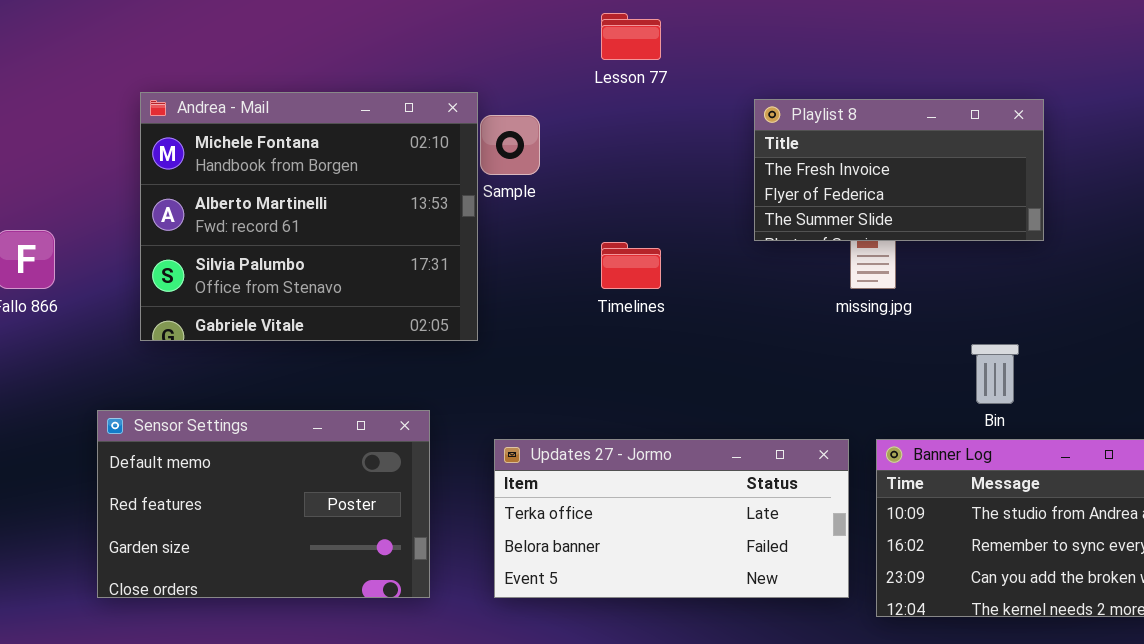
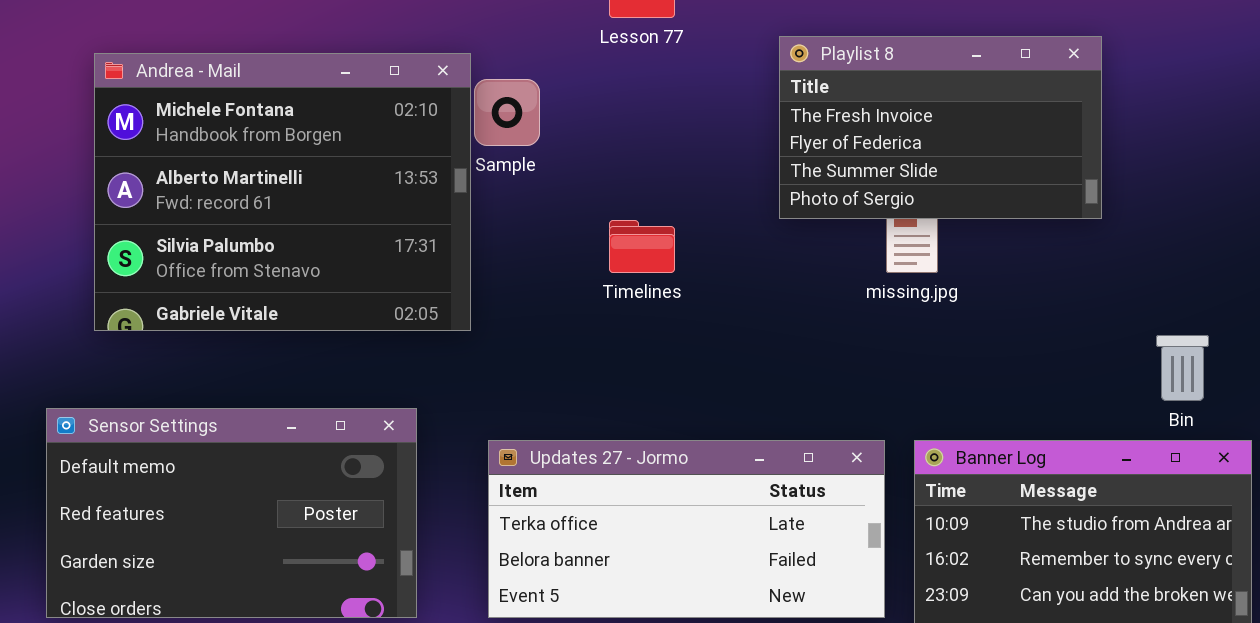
Playlist 8: [754,99,1044,241] -> [779,36,1102,219], resized
Bin: [971,344,1019,404] -> [1156,335,1209,401], moved

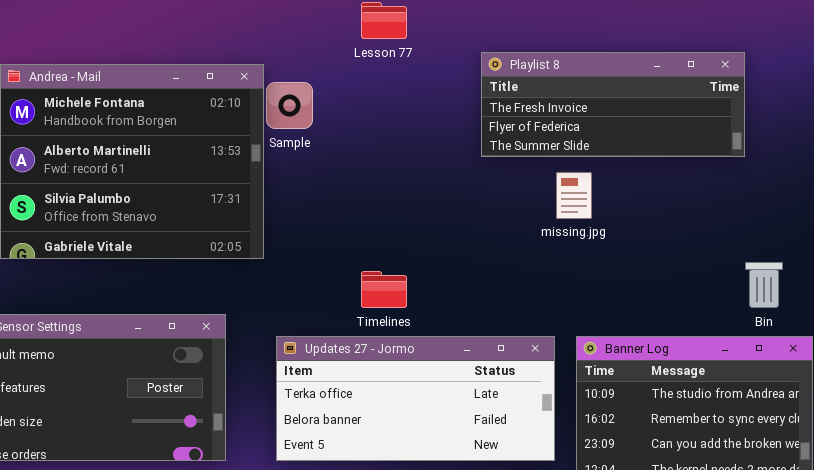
Playlist 8: [779,36,1102,219] -> [481,52,745,157], resized
Timelines: [609,220,675,273] -> [361,271,407,308], moved

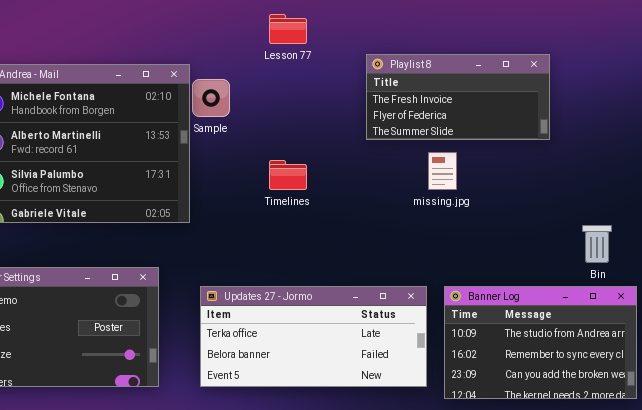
Playlist 8: [481,52,745,157] -> [366,54,550,140], resized
Timelines: [361,271,407,308] -> [269,160,307,190], moved

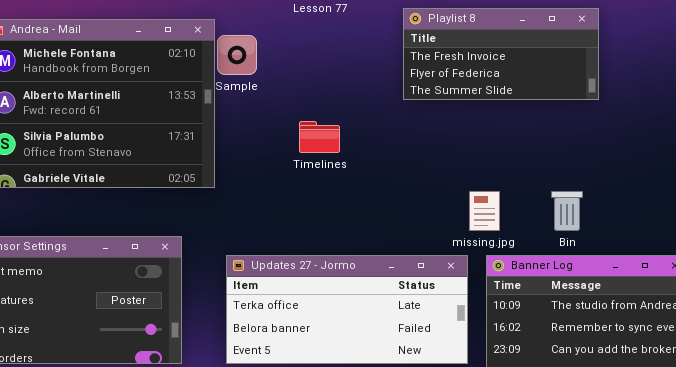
missing.jpg: [428,152,457,190] -> [469,191,500,231], moved
Bin: [582,225,612,263] -> [551,191,583,231], moved

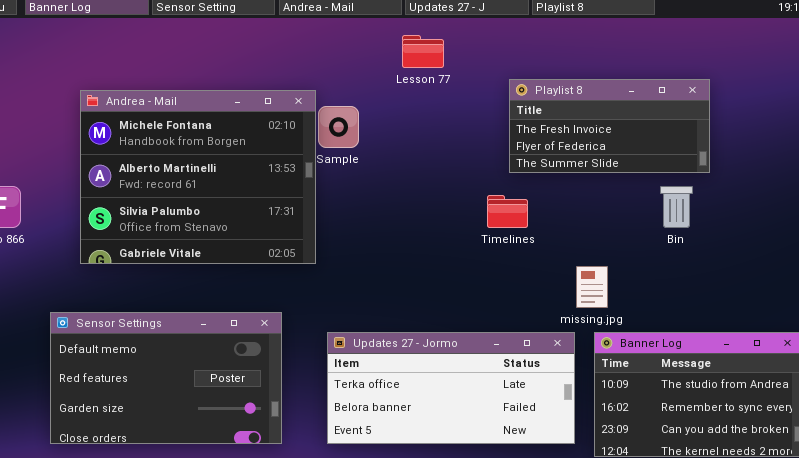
Timelines: [299,121,340,153] -> [487,195,528,228], moved
Bin: [551,191,583,231] -> [660,186,693,228], moved

